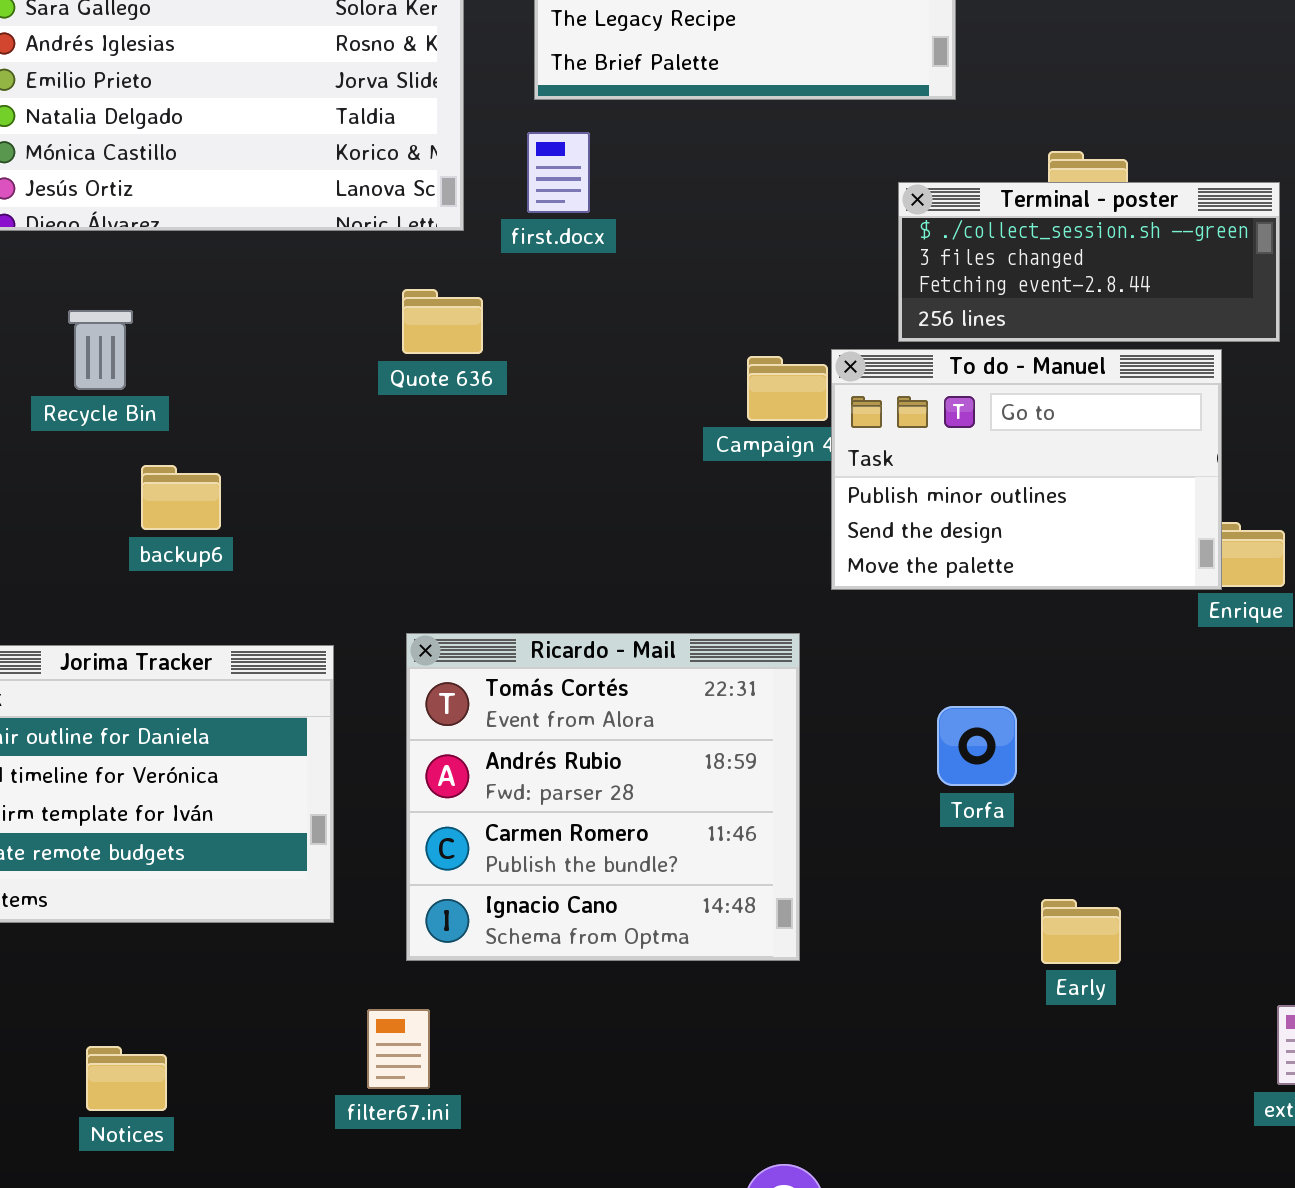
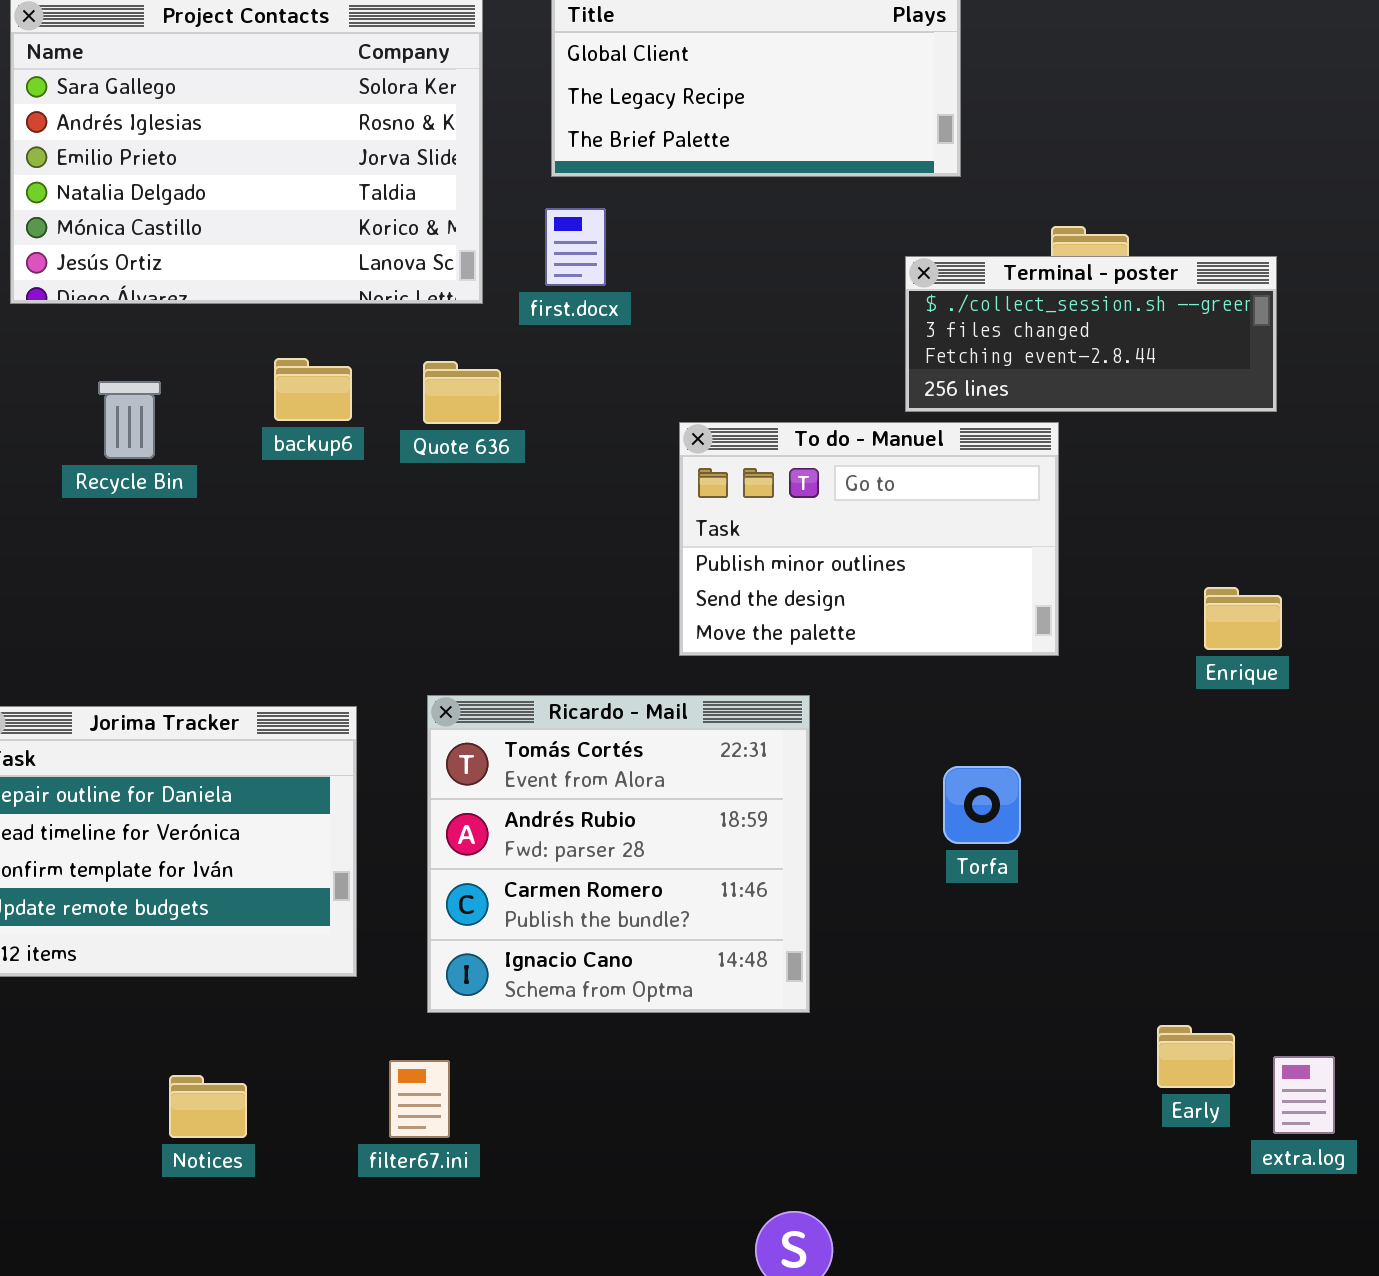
To do - Manuel: [831,349,1222,590] -> [679,422,1059,656], moved
backup6: [141,465,221,530] -> [274,358,352,421], moved
Early: [1041,899,1121,964] -> [1157,1025,1235,1088], moved
Notices: [86,1046,167,1111] -> [169,1075,247,1138], moved

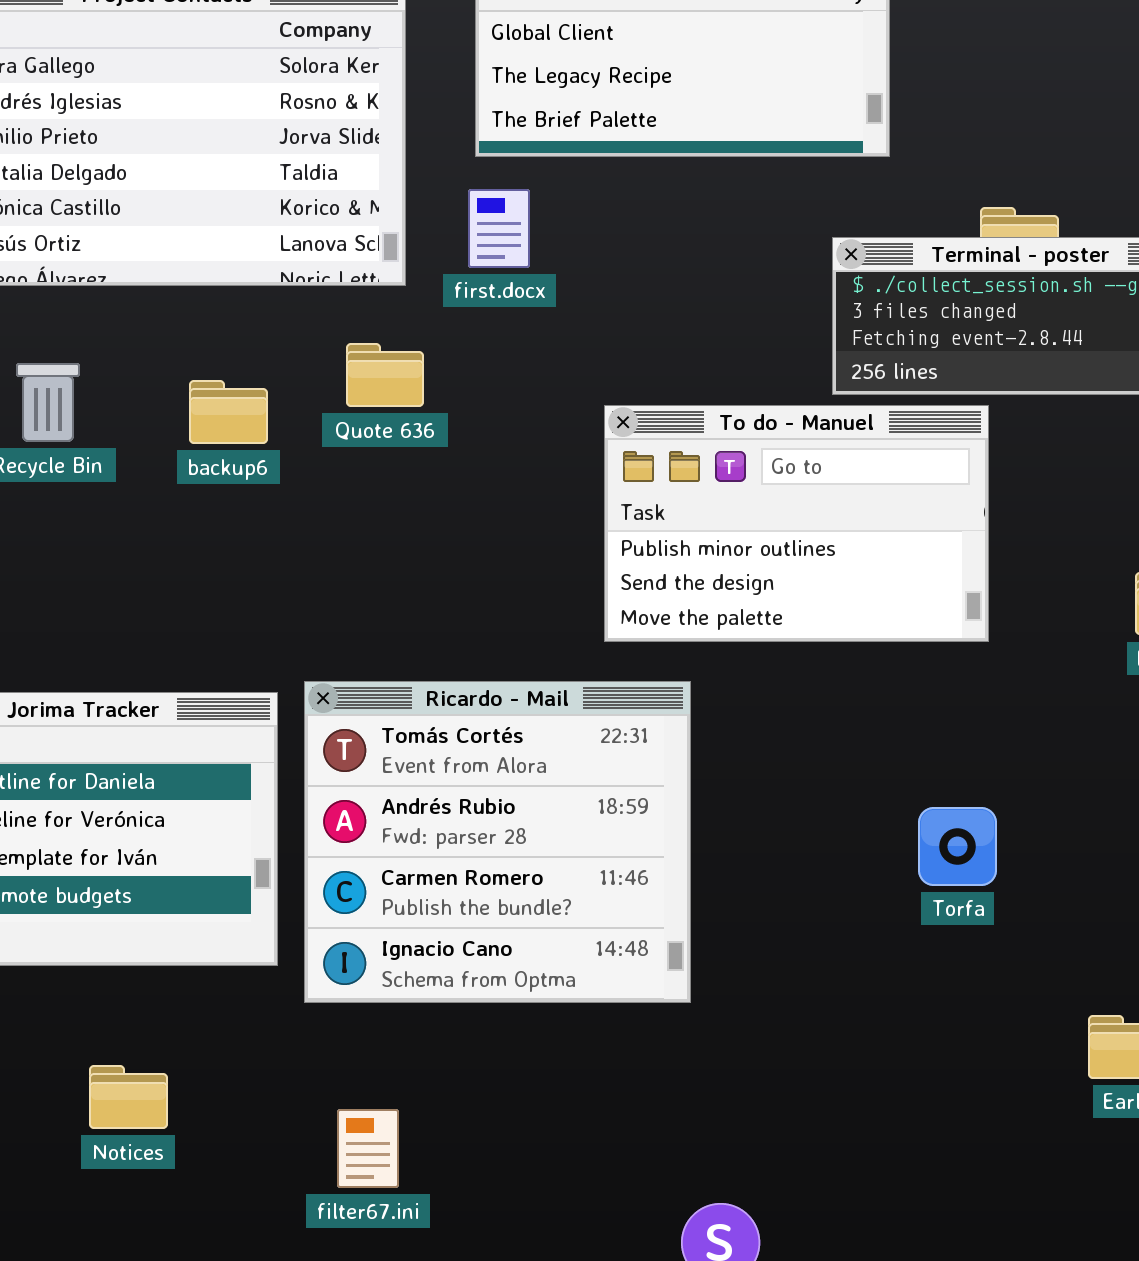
backup6: [274,358,352,421] -> [189,380,268,444], moved
Ricardo - Mail: [427,695,810,1013] -> [304,681,691,1003], moved
Torfa: [943,766,1021,844] -> [918,807,997,886], moved
filter67.ini: [389,1060,450,1138] -> [337,1109,399,1188], moved

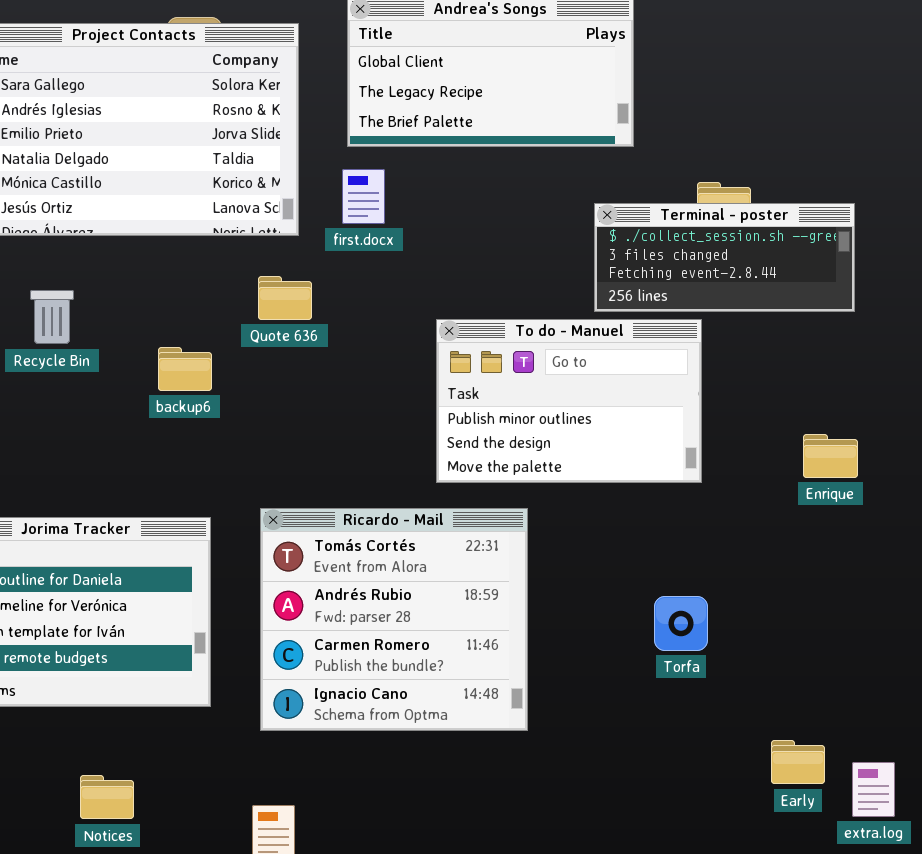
backup6: [189,380,268,444] -> [158,347,212,391], moved
Ricardo - Mail: [304,681,691,1003] -> [260,508,528,731], moved

